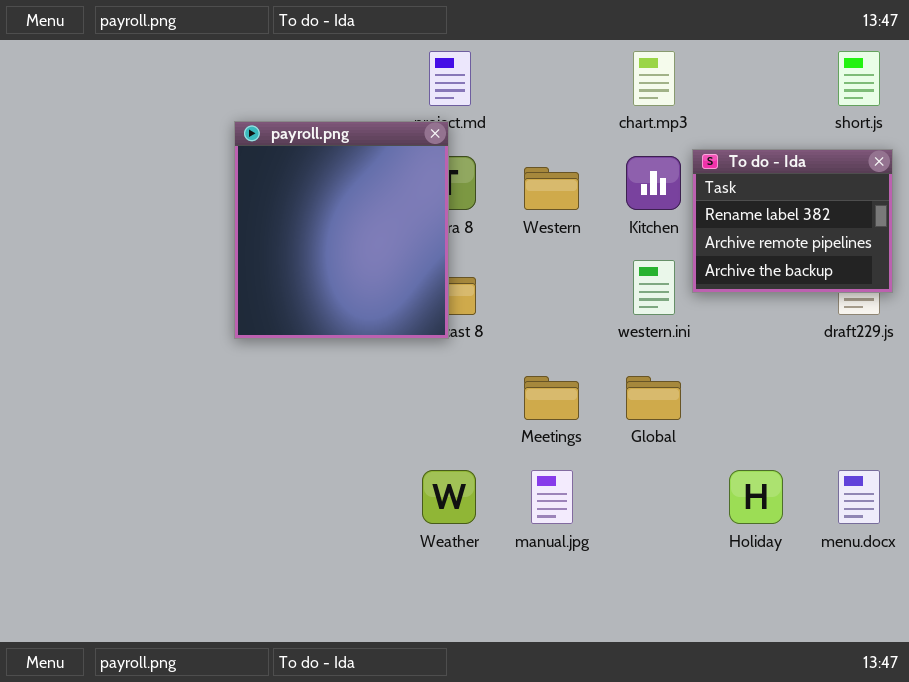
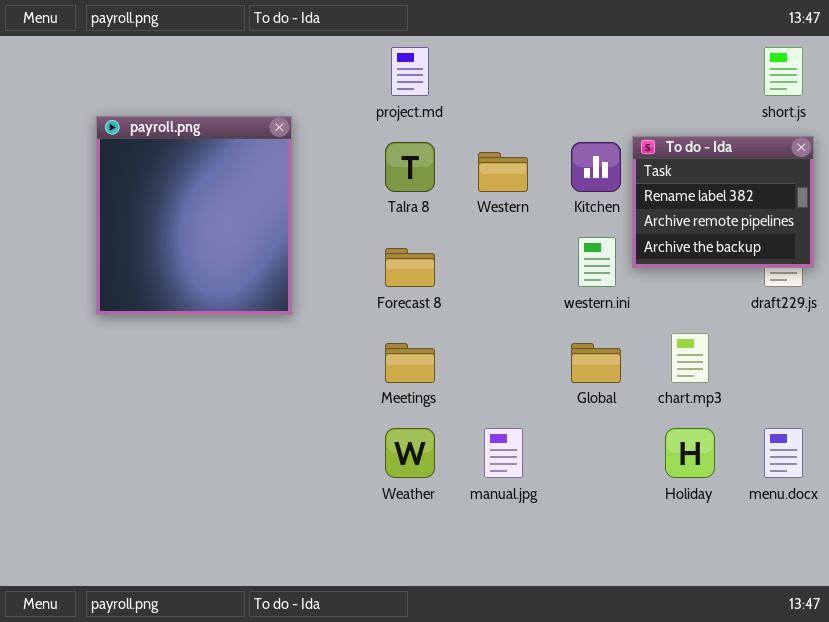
chart.mp3: [633,51,675,106] -> [671,333,709,383], moved
payroll.png: [234,121,449,339] -> [96,116,292,315], moved
Meetings: [524,376,579,420] -> [385,343,435,383], moved

